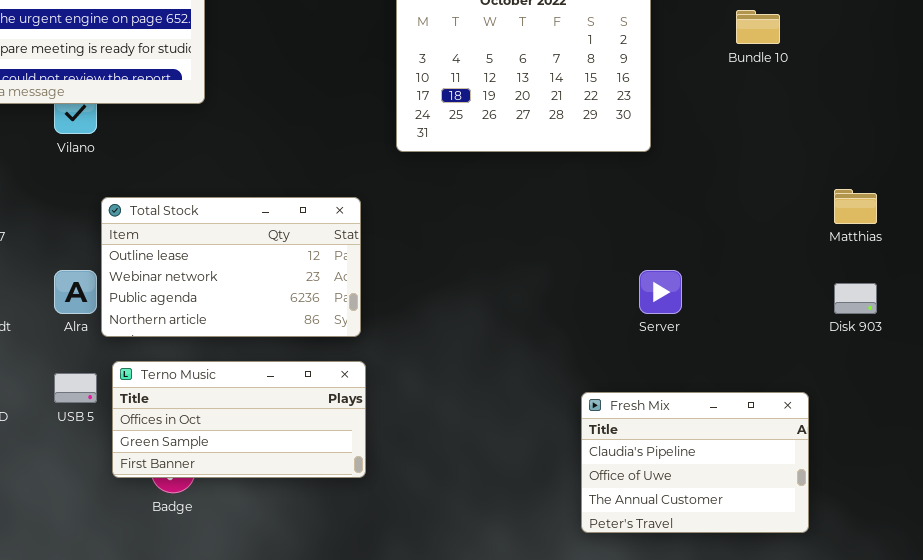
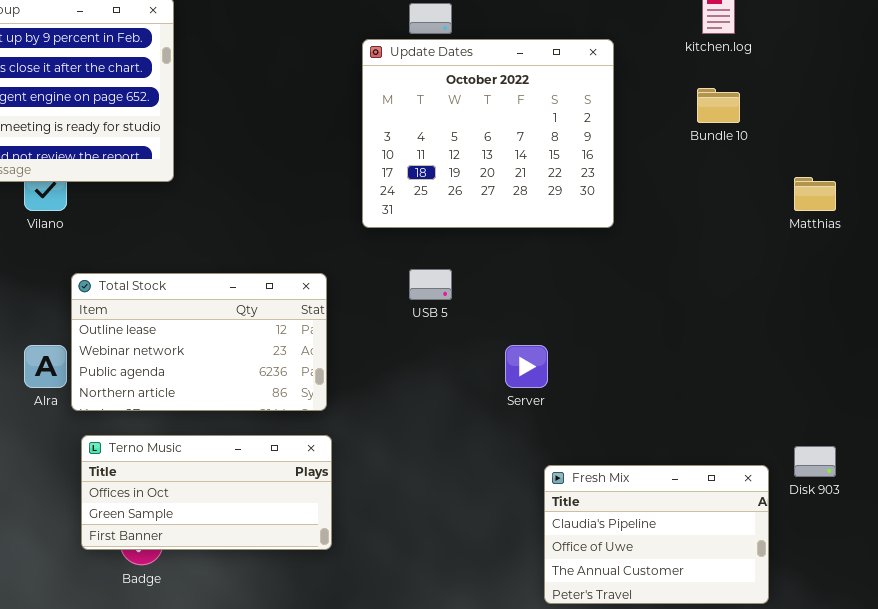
Matthias: [834,189,877,224] -> [794,177,836,211], moved
Server: [639,270,682,314] -> [505,345,548,388], moved
Disk 903: [834,283,877,314] -> [794,446,836,477], moved
USB 5: [54,373,97,403] -> [409,269,452,300], moved

